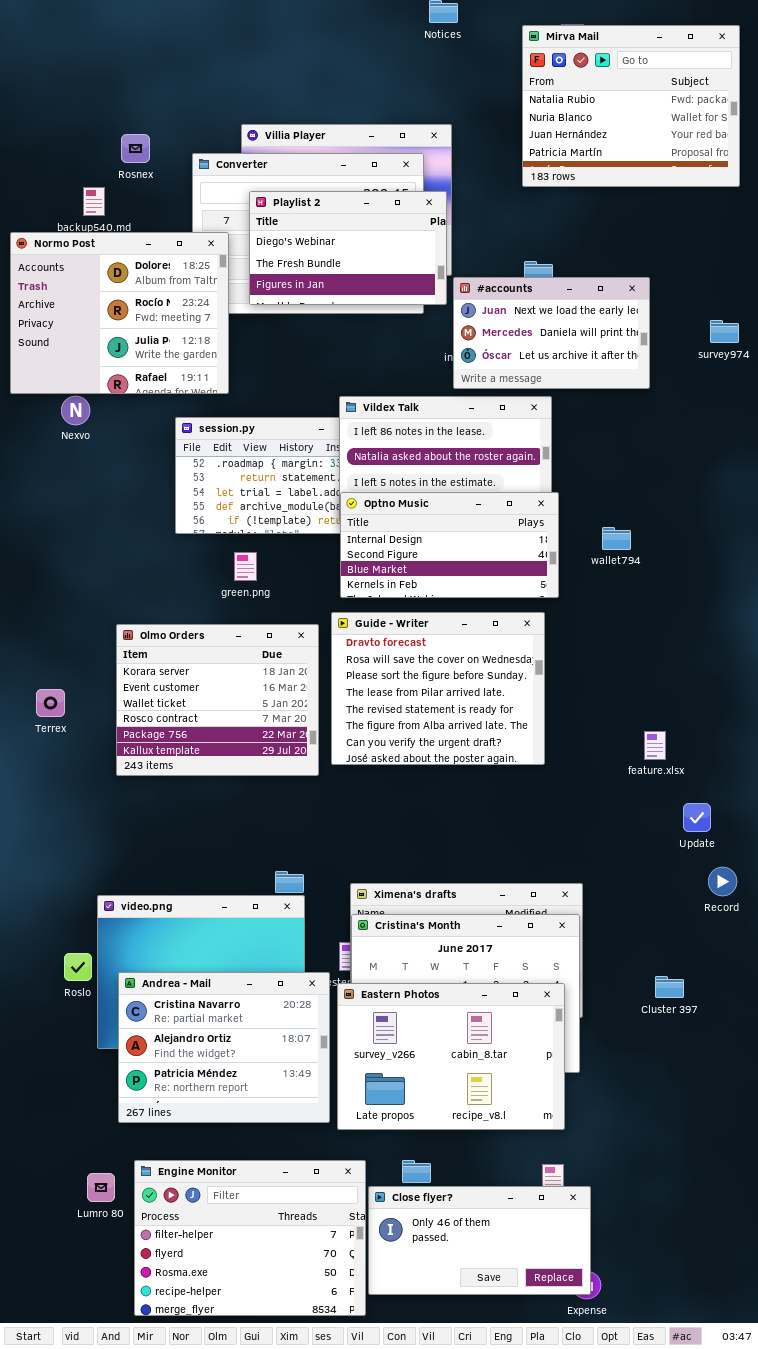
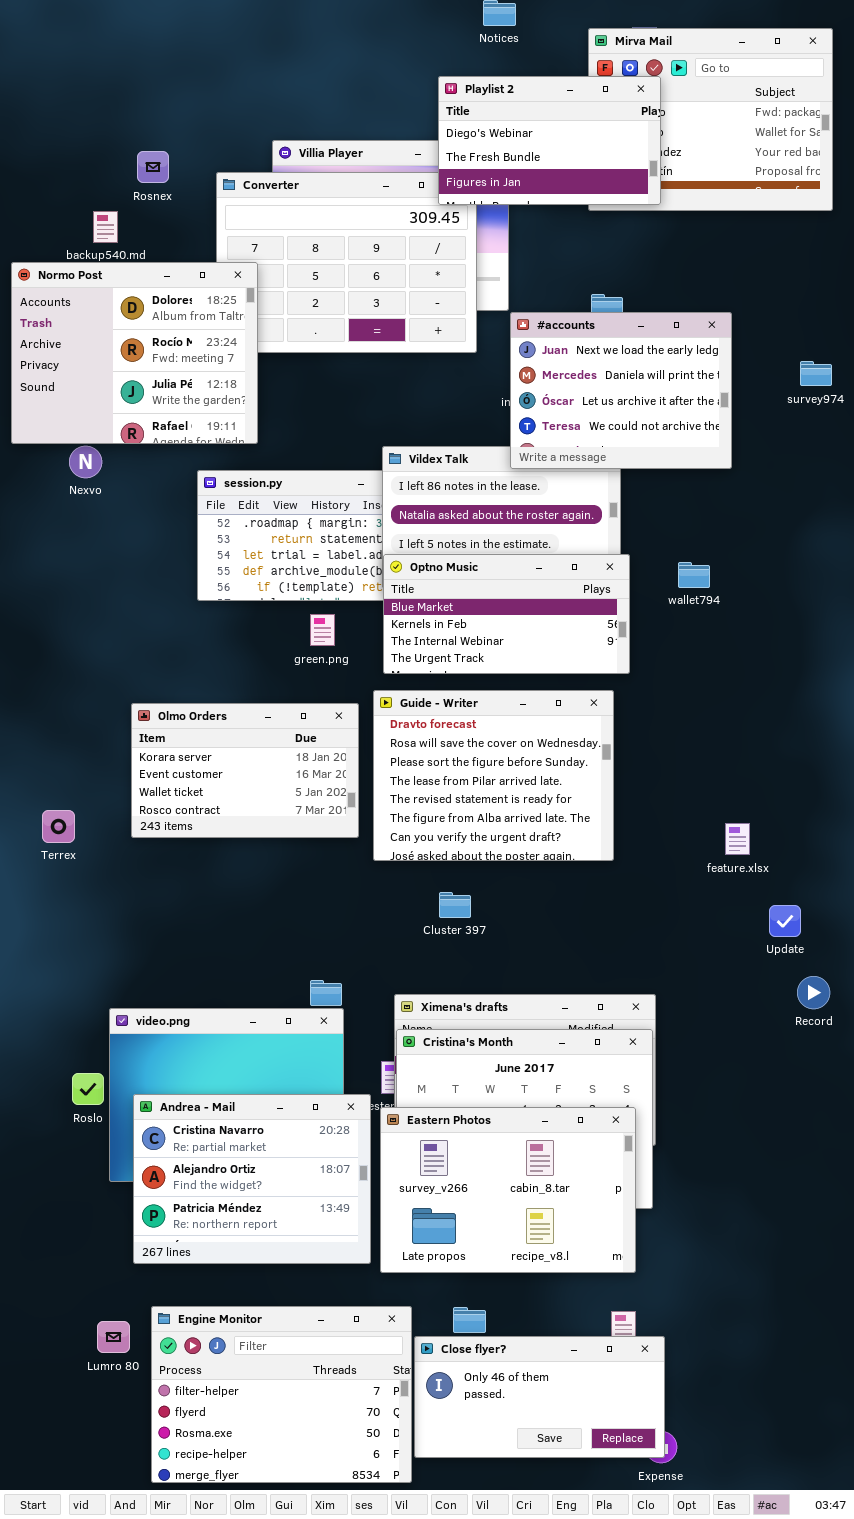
Playlist 2: [249,191,447,305] -> [438,76,661,205], moved
#accounts: [453,277,650,389] -> [510,312,732,469], resized
Optno Music: [340,492,559,598] -> [383,554,630,674], scrolled down 2 rows
wallet794: [602,527,631,550] -> [678,562,710,588], moved
green.png: [234,552,257,581] -> [310,614,335,646], moved
Olmo Orders: [116,624,319,776] -> [131,703,359,838], resized
Terrex: [36,689,65,717] -> [42,810,75,843], moved
Cluster 397: [655,976,684,998] -> [439,892,471,918], moved

